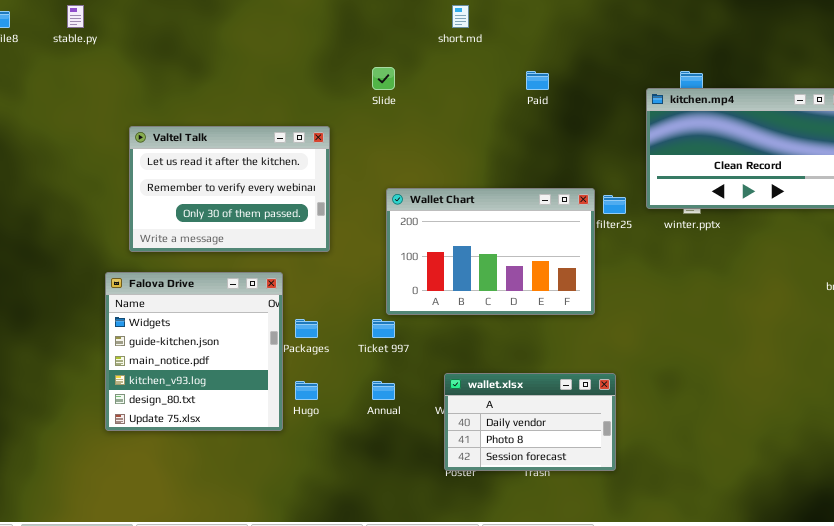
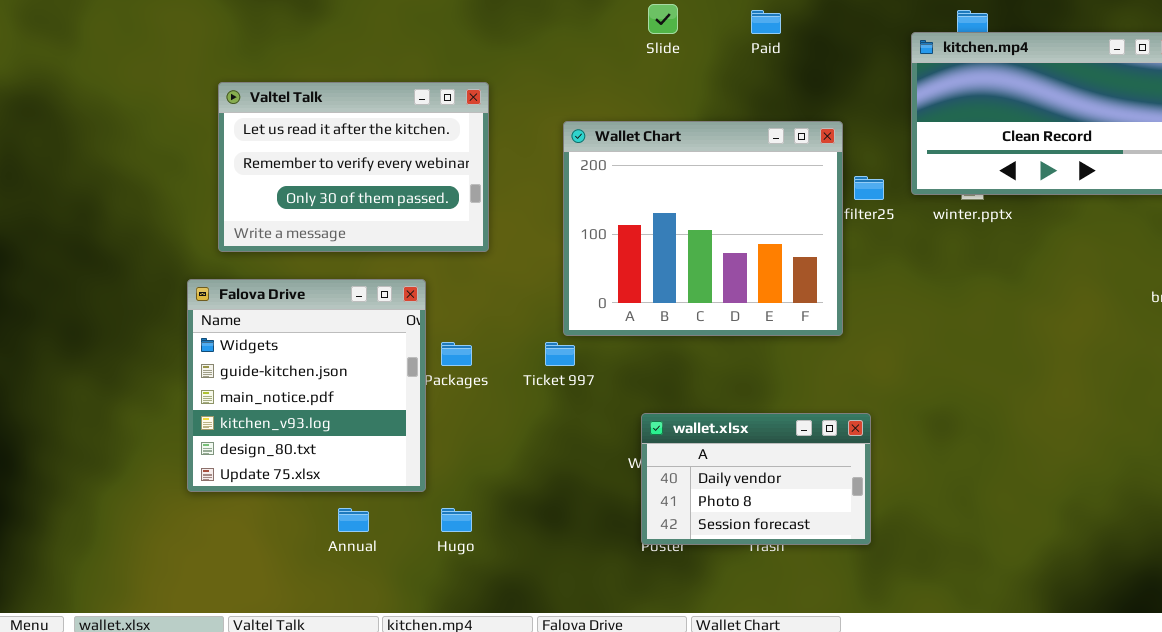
Slide: [372,67,395,90] -> [648,4,678,34], moved
Wallet Chart: [386,188,595,315] -> [563,121,843,336], resized
Hugo: [295,381,318,400] -> [441,508,472,532], moved
Annual: [372,381,395,400] -> [338,508,369,532], moved

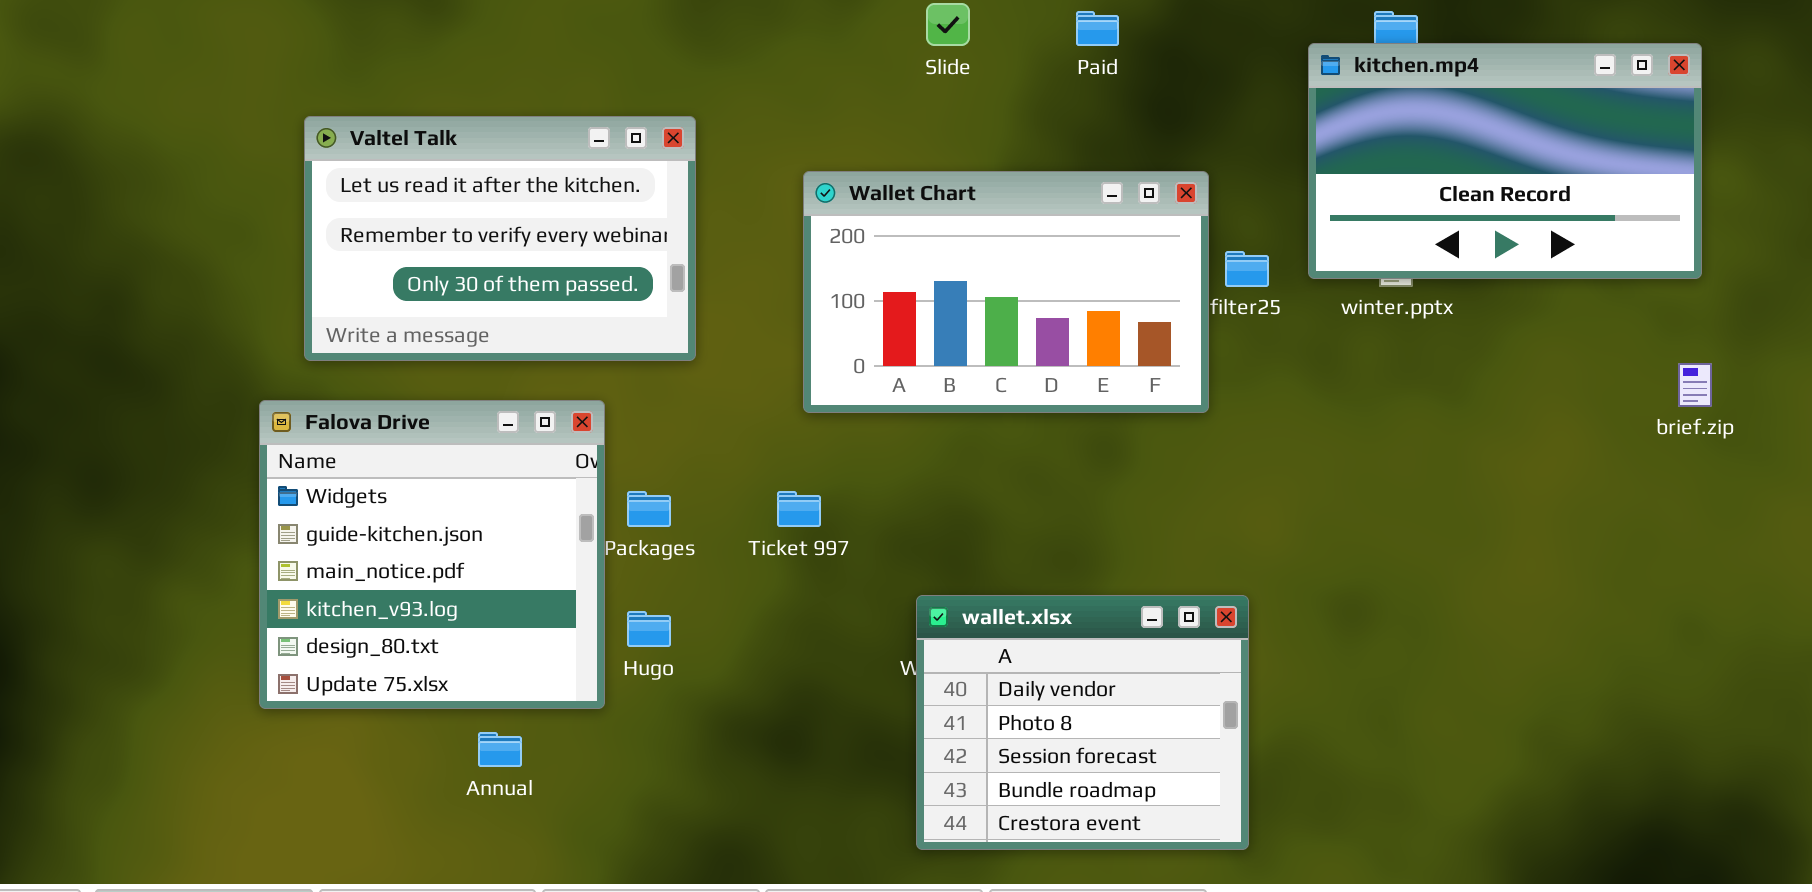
Wallet Chart: [563,121,843,336] -> [803,171,1209,413], resized
wallet.xlsx: [641,413,871,545] -> [916,595,1249,850], resized
Hugo: [441,508,472,532] -> [627,611,671,647], moved

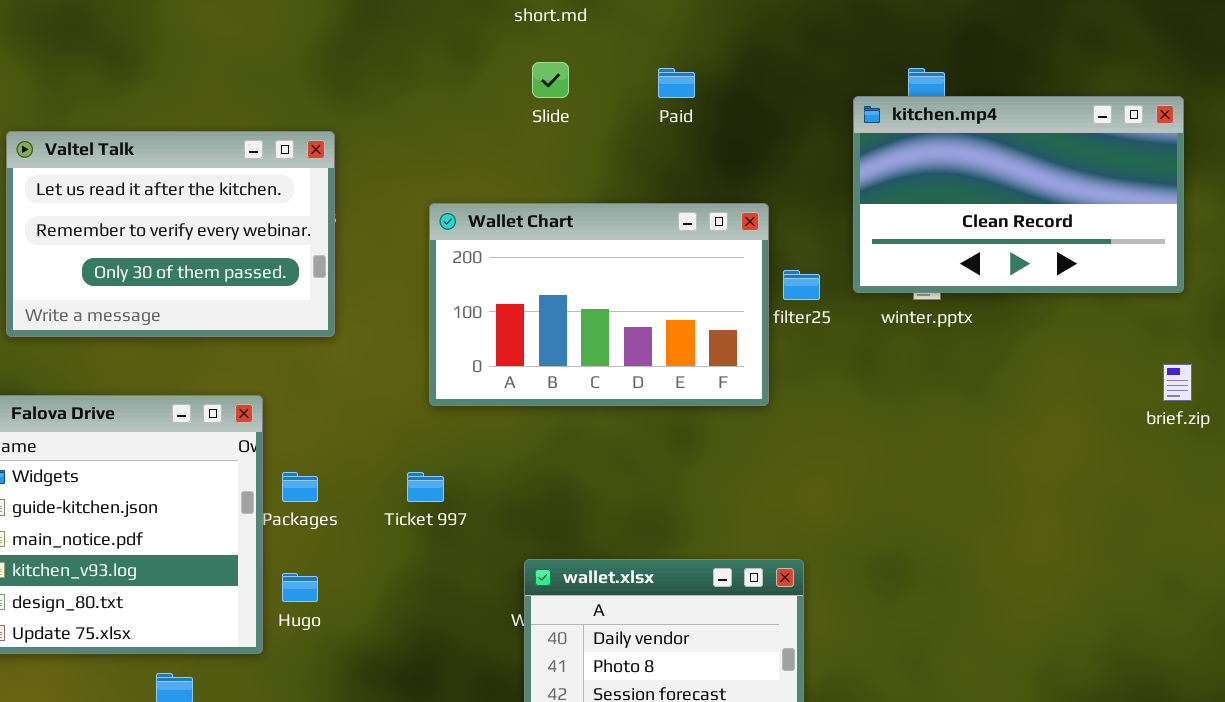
Valtel Talk: [304,116,696,361] -> [6,131,335,337], moved

